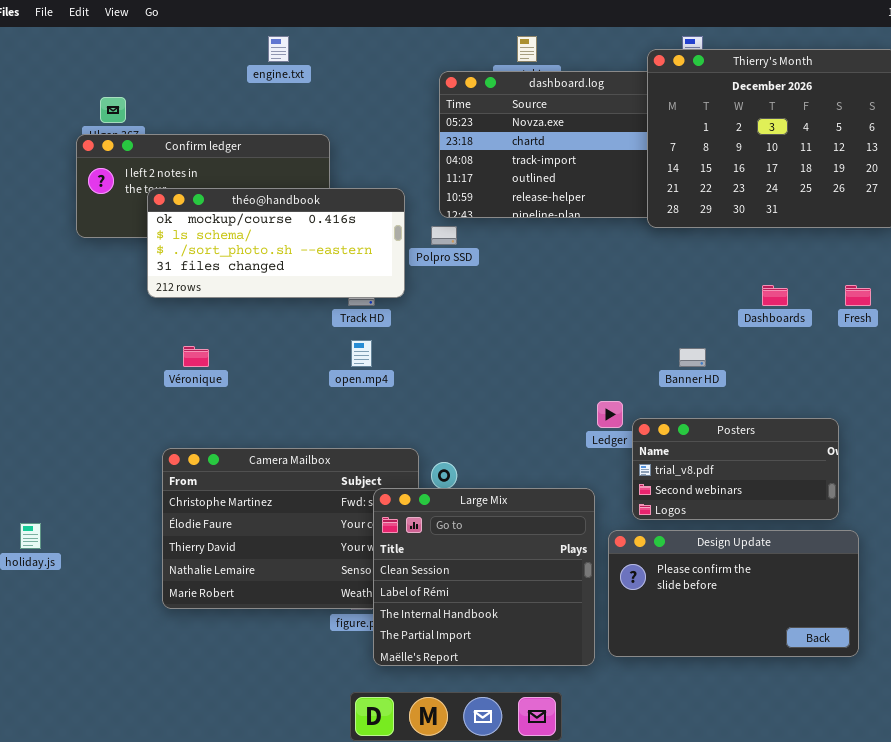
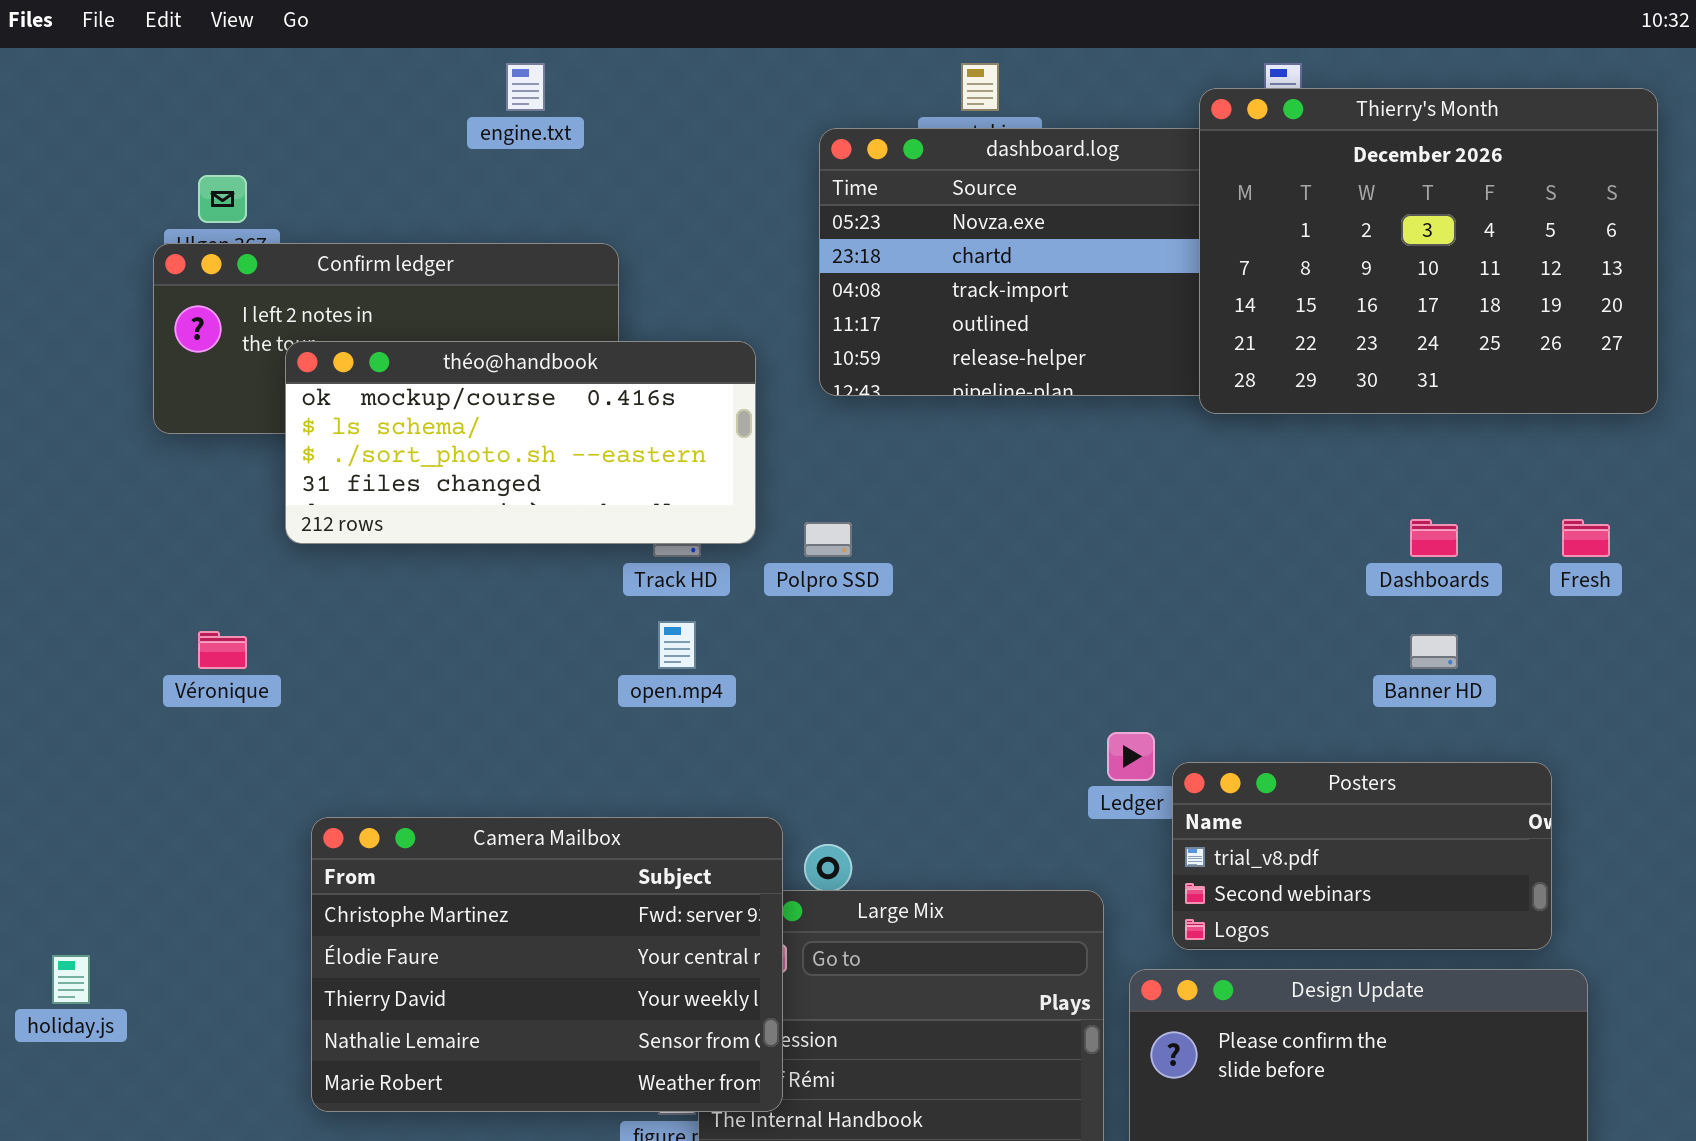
Polpro SSD: [431,226,457,245] -> [804,522,852,557], moved
Véronique: [183,346,209,367] -> [198,631,247,669], moved
Banner HD: [679,348,706,367] -> [1410,634,1458,669], moved
Camera Mailbox: [162,448,419,609] -> [311,817,783,1112], raised

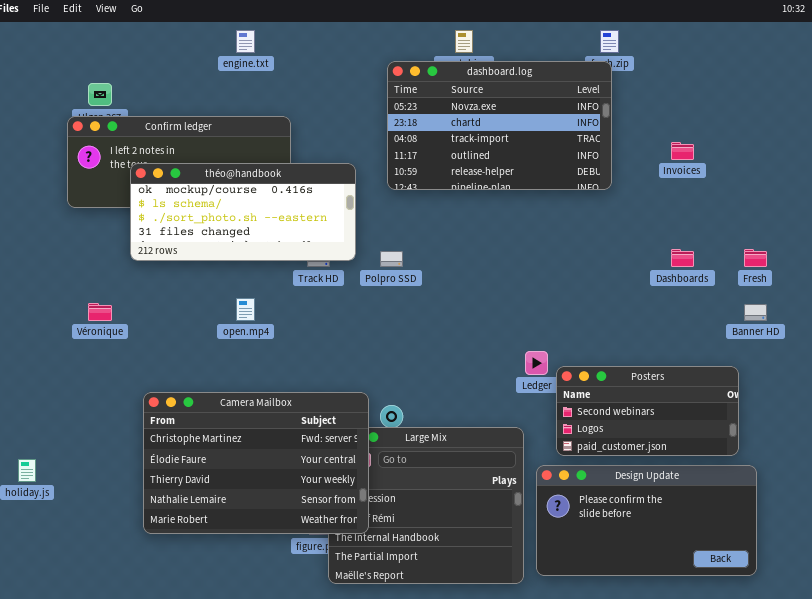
Thierry's Month: [1199,88,1658,414] -> none, closed
open.mp4: [658,621,696,669] -> [236,298,255,321], moved
Banner HD: [1410,634,1458,669] -> [744,304,767,321], moved
Posters: [1172,762,1552,950] -> [556,366,739,456], scrolled down 1 row

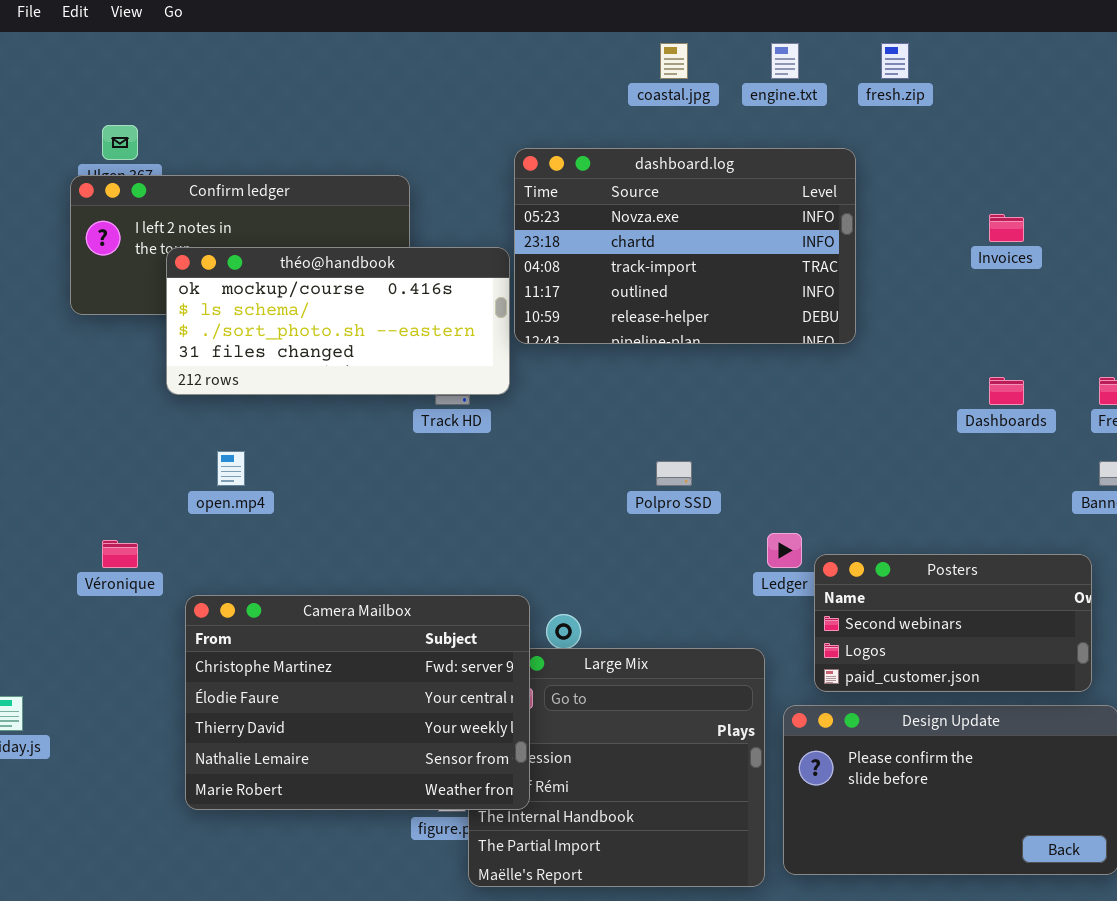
engine.txt: [236,30,255,53] -> [771,43,799,79], moved
dashboard.log: [387,61,612,190] -> [514,148,856,344], moved
Polpro SSD: [380,251,403,267] -> [656,461,692,486], moved
open.mp4: [236,298,255,321] -> [217,451,245,486], moved
Véronique: [88,303,112,321] -> [102,540,138,568], moved

